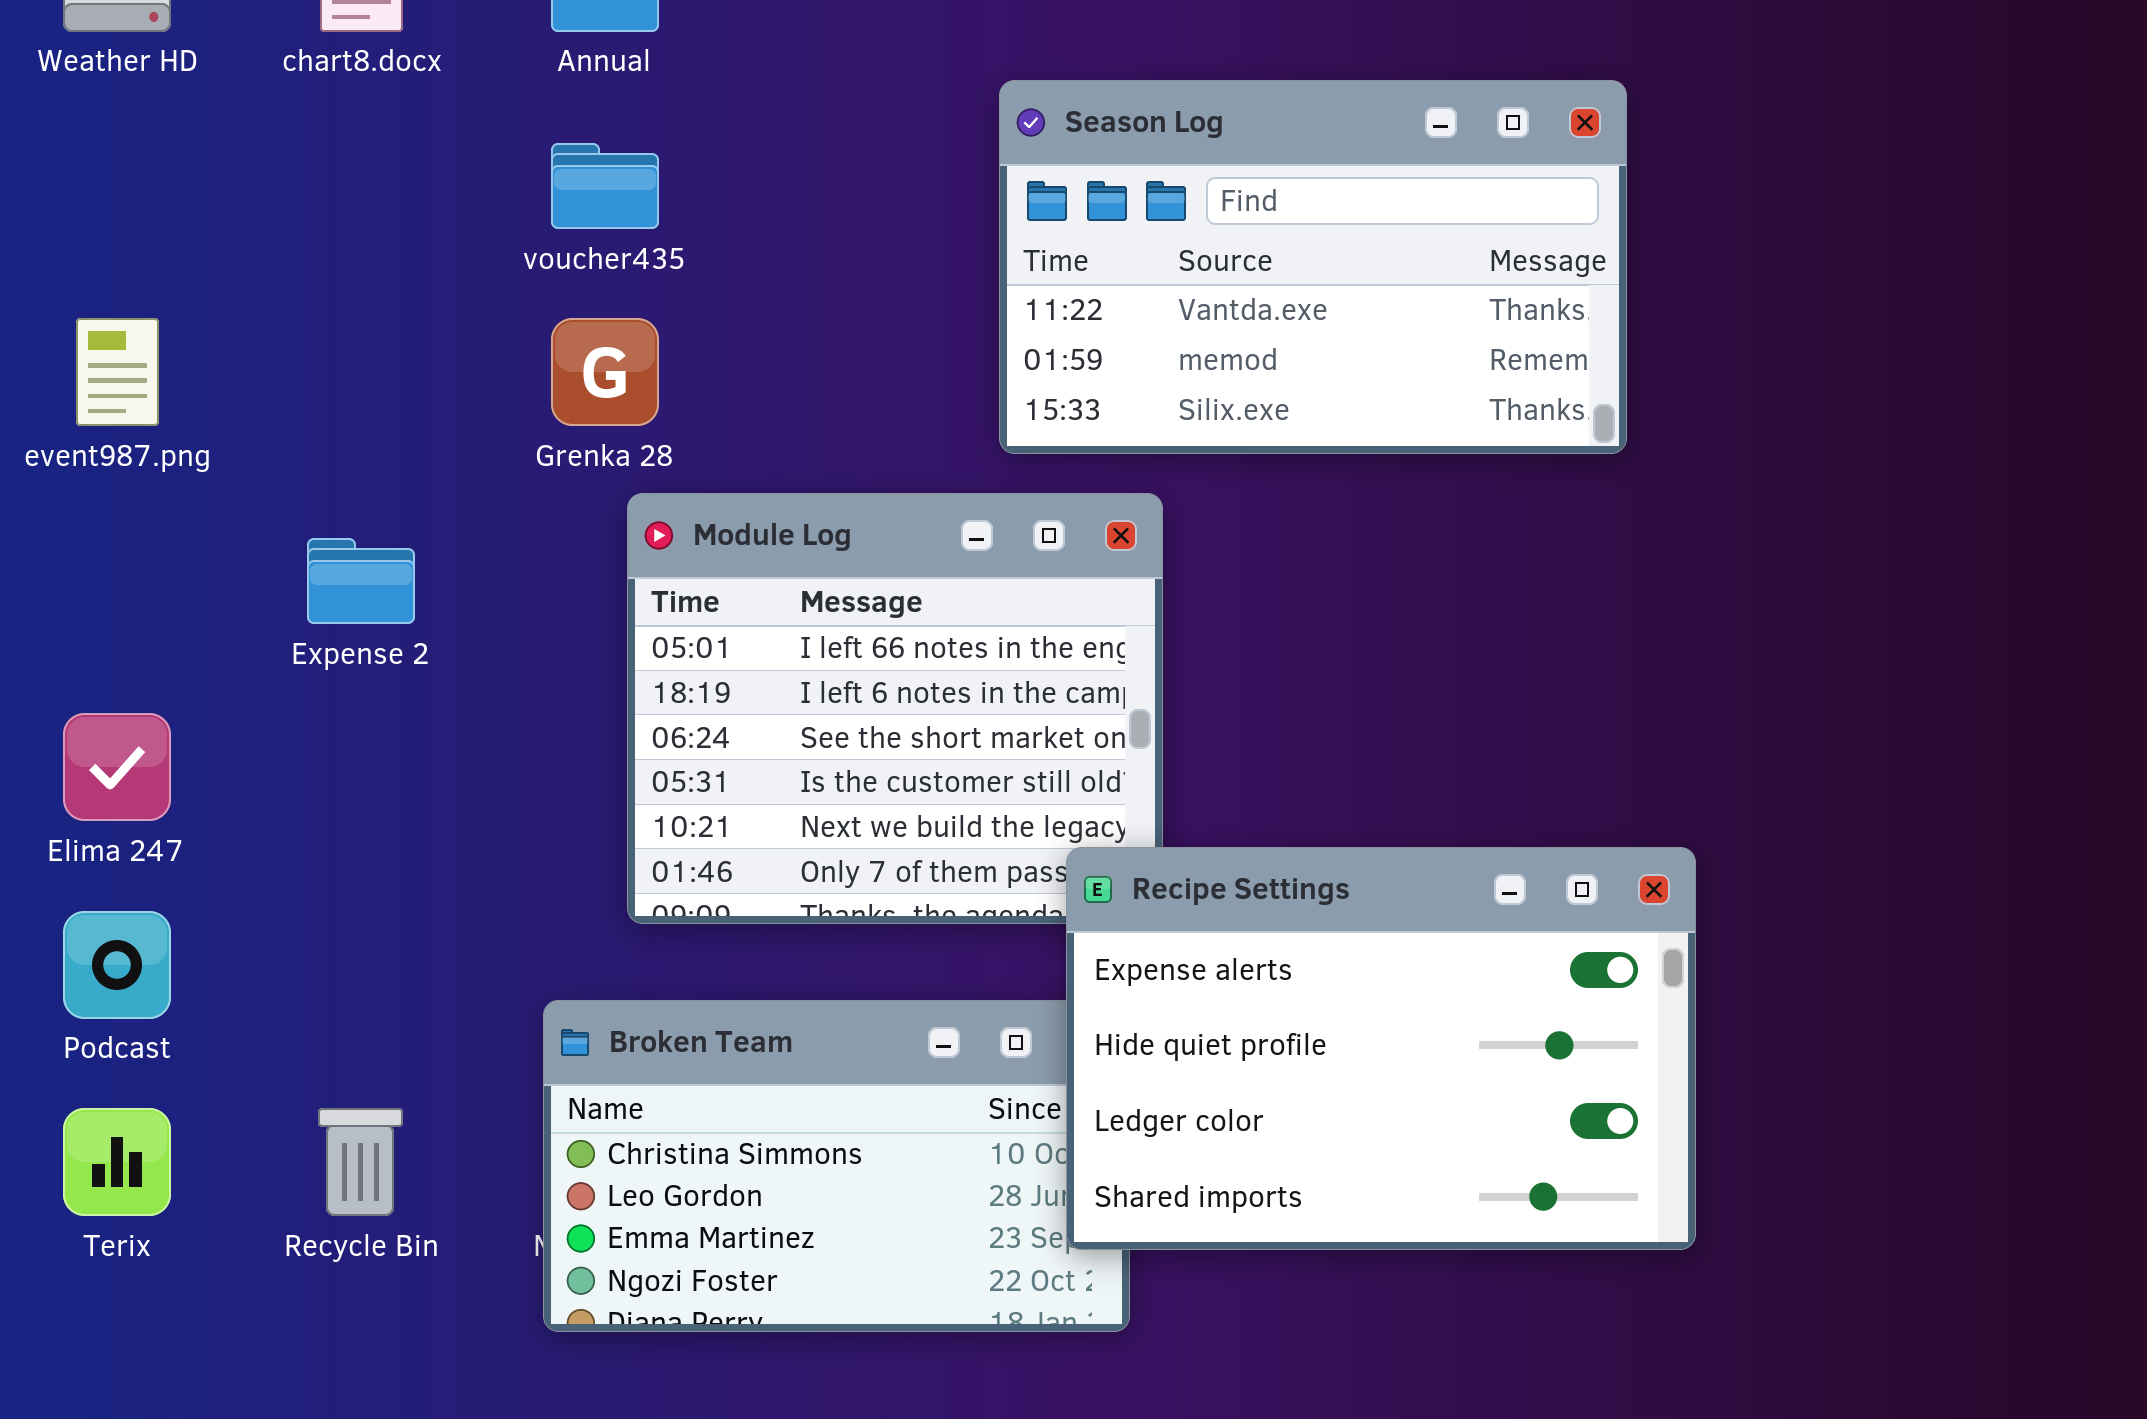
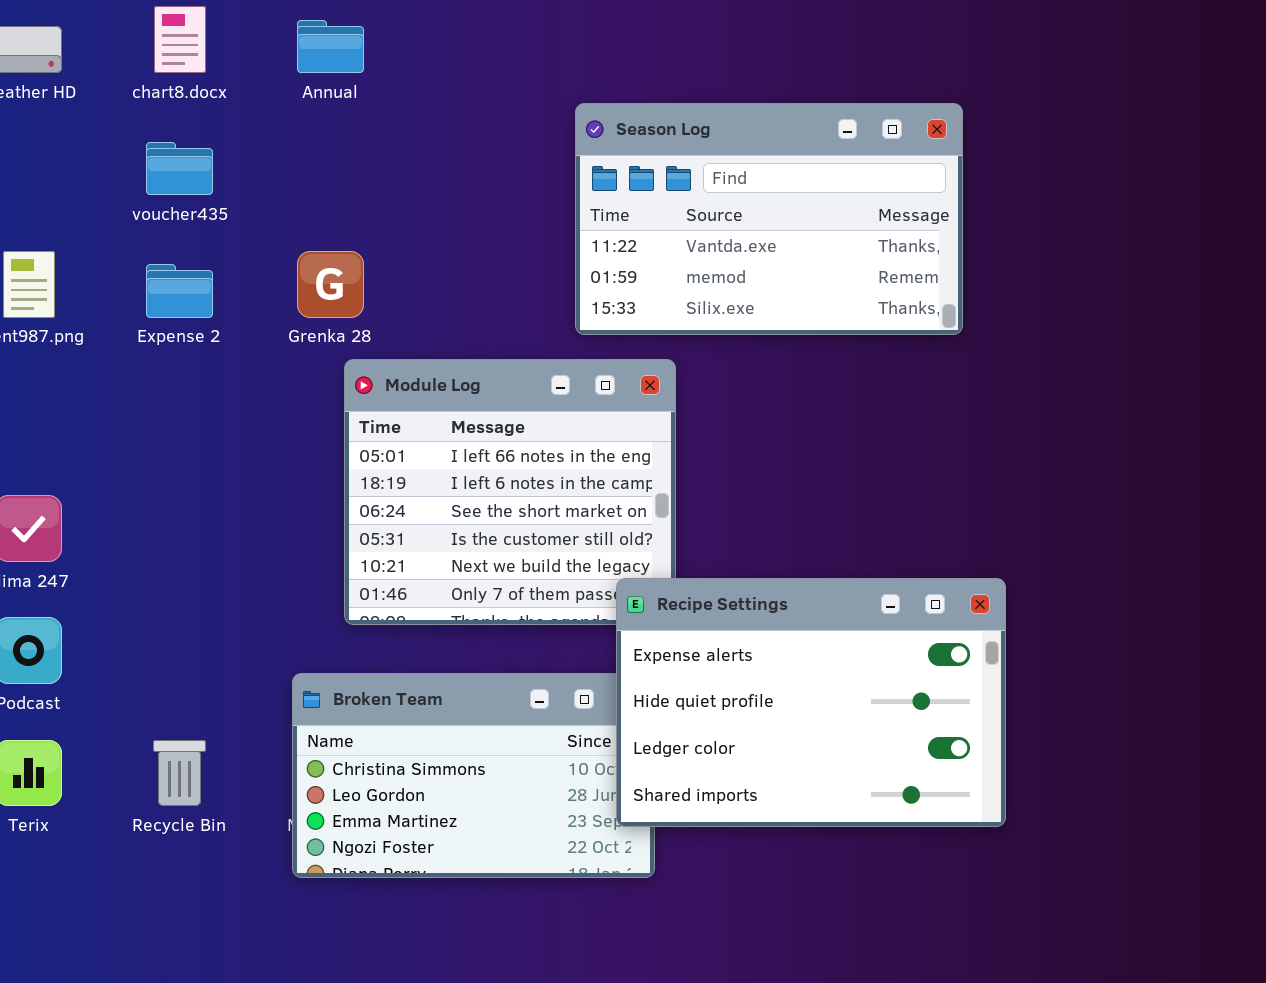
voucher435: [551,143,659,229] -> [146,142,213,195], moved
Expense 2: [307,538,415,624] -> [146,264,213,318], moved

